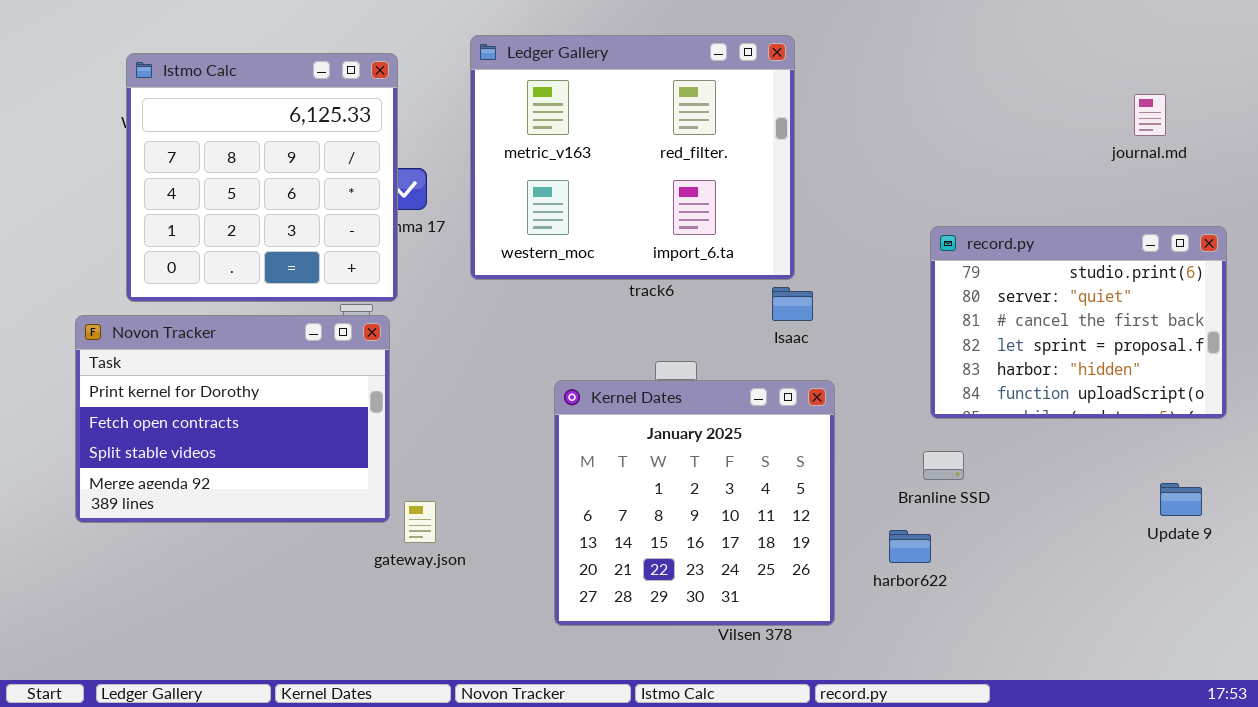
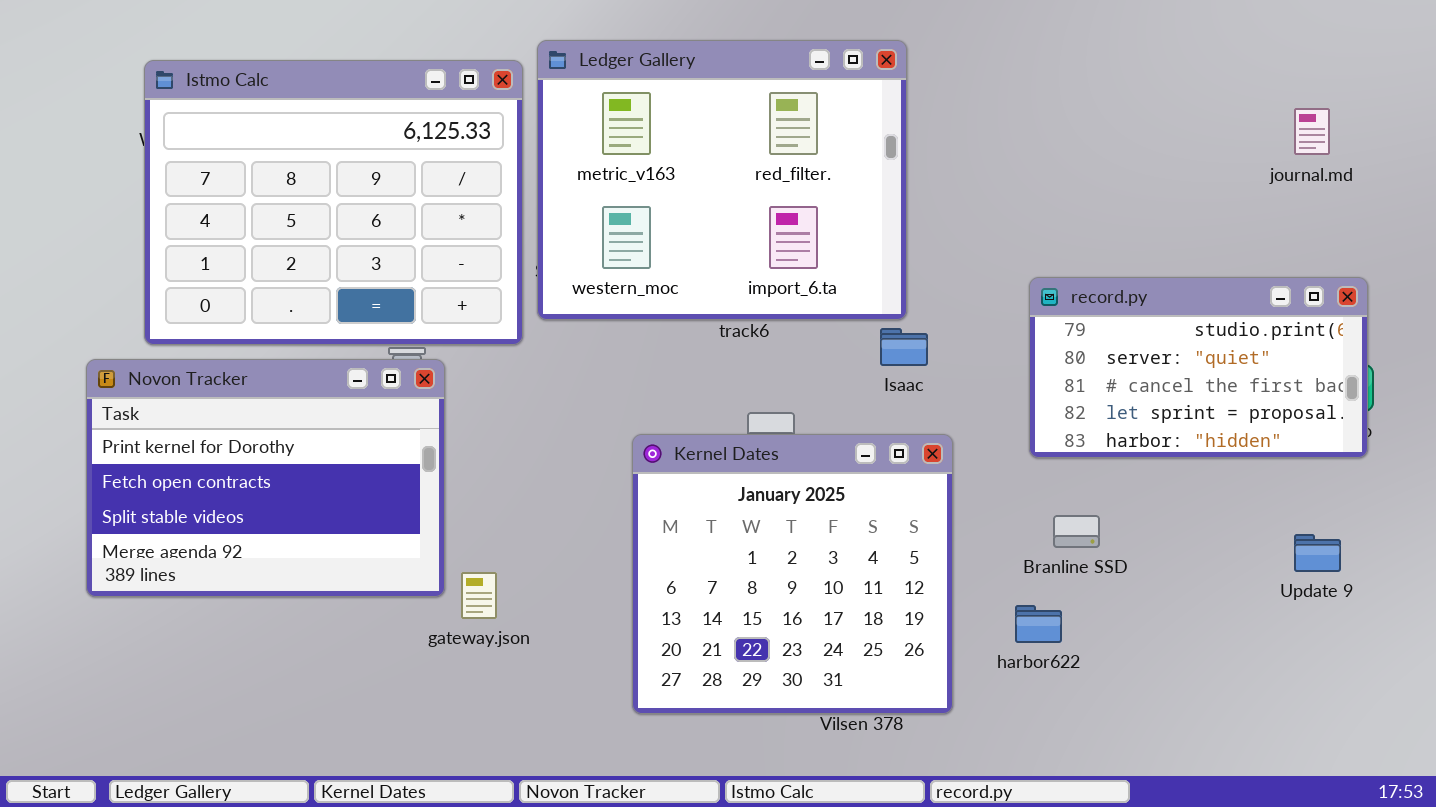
Istmo Calc: [126,53,398,302] -> [144,60,523,345], resized
record.py: [930,226,1227,419] -> [1029,277,1368,458], moved, resized
Update 9: [1160,483,1202,516] -> [1294,534,1341,572], moved

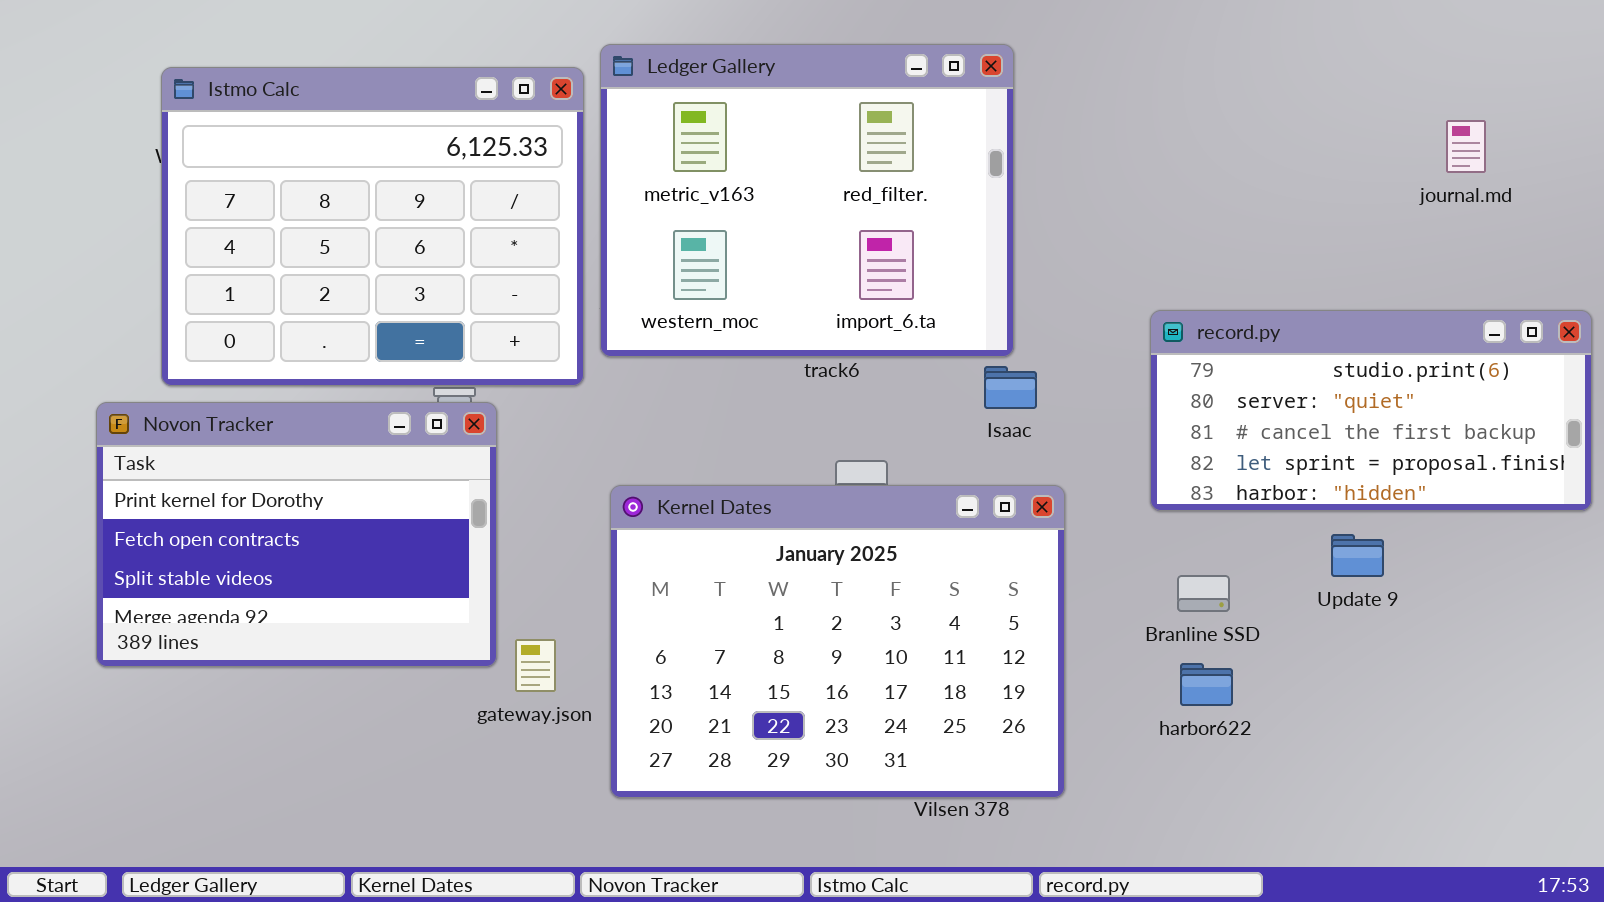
record.py: [1029,277,1368,458] -> [1150,310,1592,511], resized
Kernel Dates: [632,434,953,714] -> [610,485,1065,798], resized
Update 9: [1294,534,1341,572] -> [1331,534,1384,577], moved
harbor622: [1015,605,1062,643] -> [1180,663,1233,706], moved

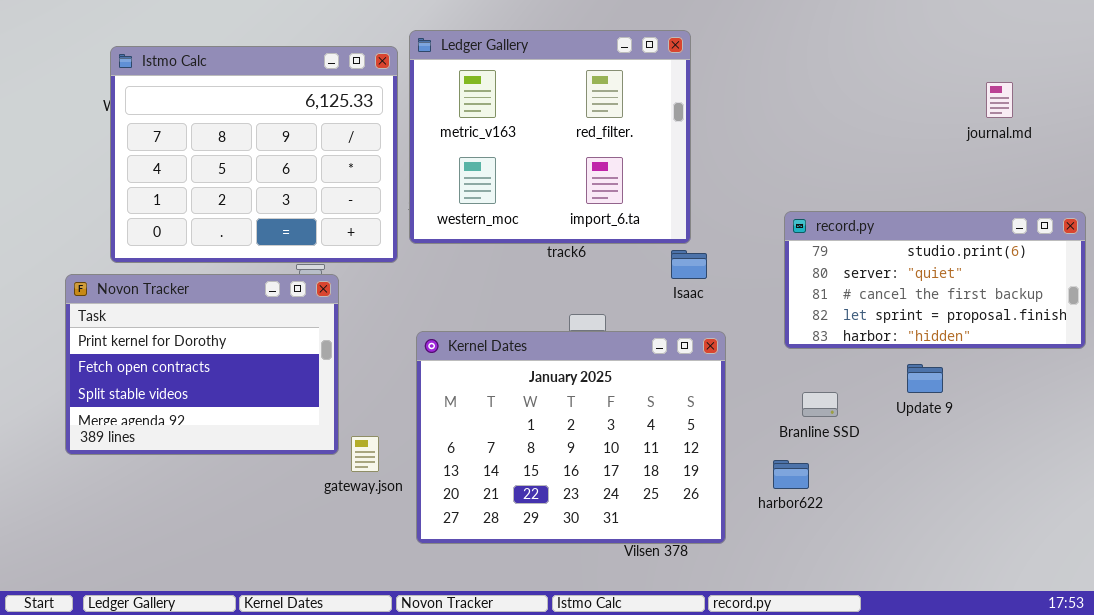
harbor622: [1180,663,1233,706] -> [773,460,809,489], moved

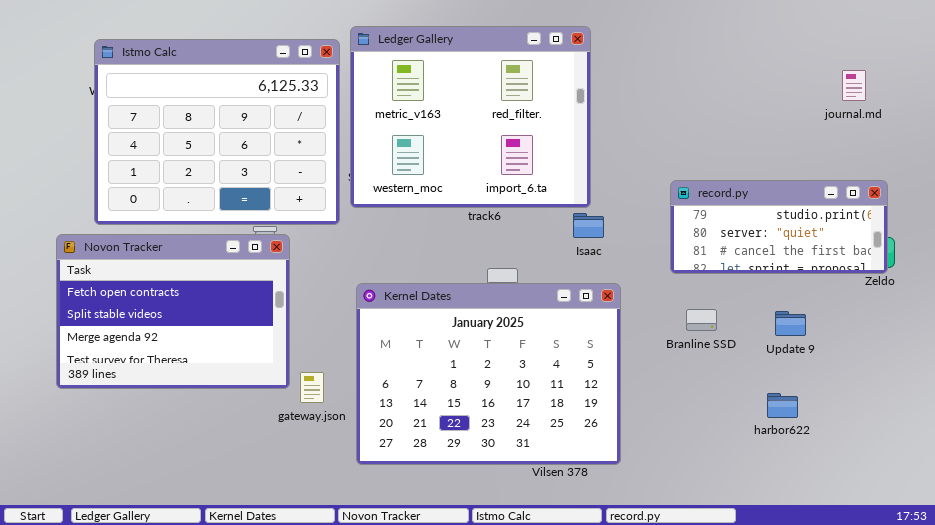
record.py: [784,211,1086,349] -> [670,180,888,274], resized
Novon Tracker: [65,274,339,455] -> [56,234,290,389], scrolled down 1 row
Branline SSD: [802,392,838,417] -> [686,309,717,331], moved
harbor622: [773,460,809,489] -> [767,393,798,418], moved

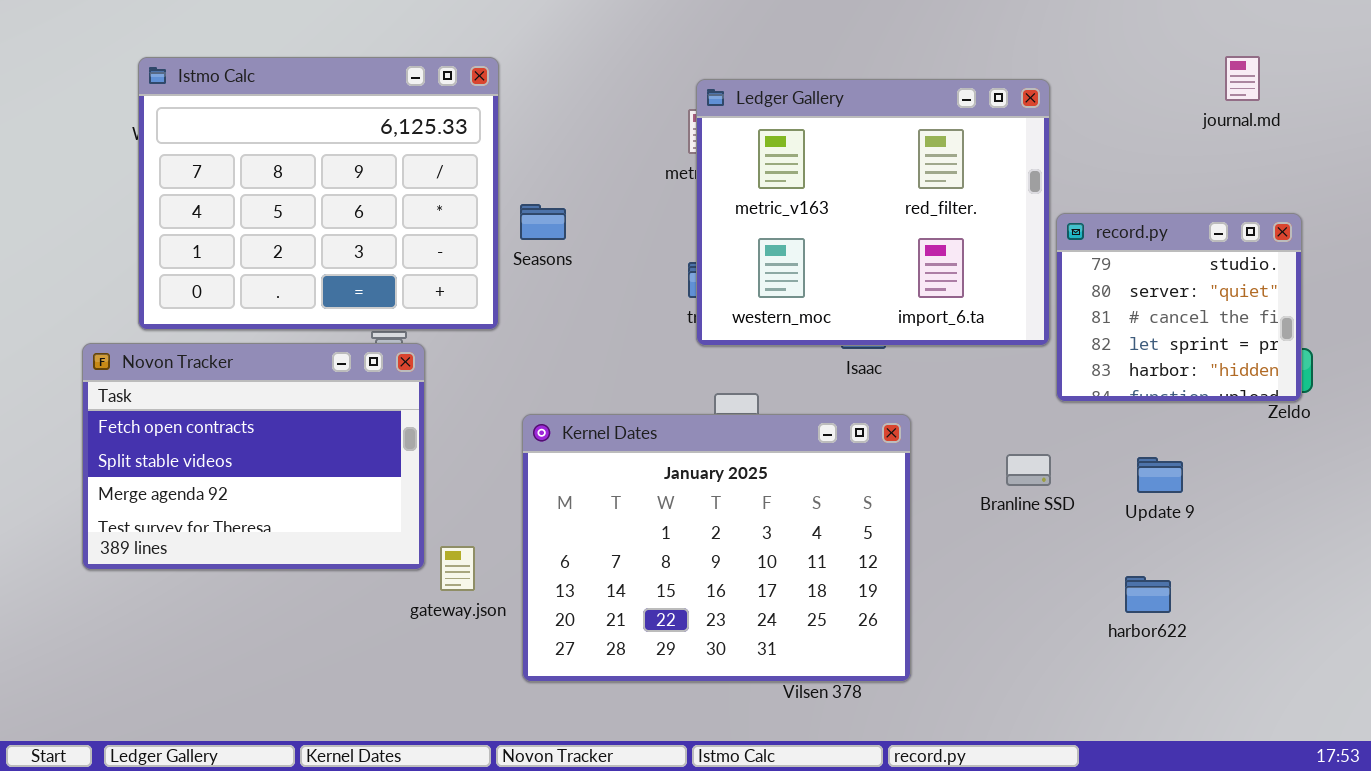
Ledger Gallery: [350,26,591,208] -> [696,79,1050,346], moved
journal.md: [842,70,866,101] -> [1225,56,1260,101], moved
record.py: [670,180,888,274] -> [1056,213,1302,402], resized

